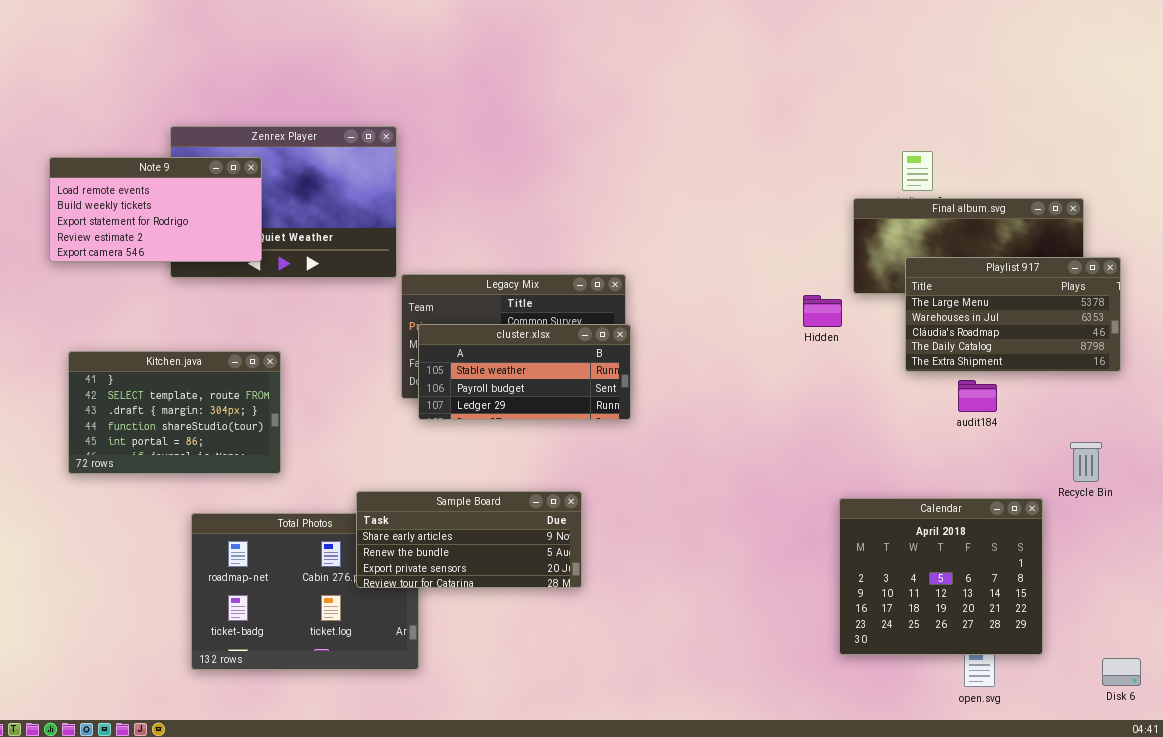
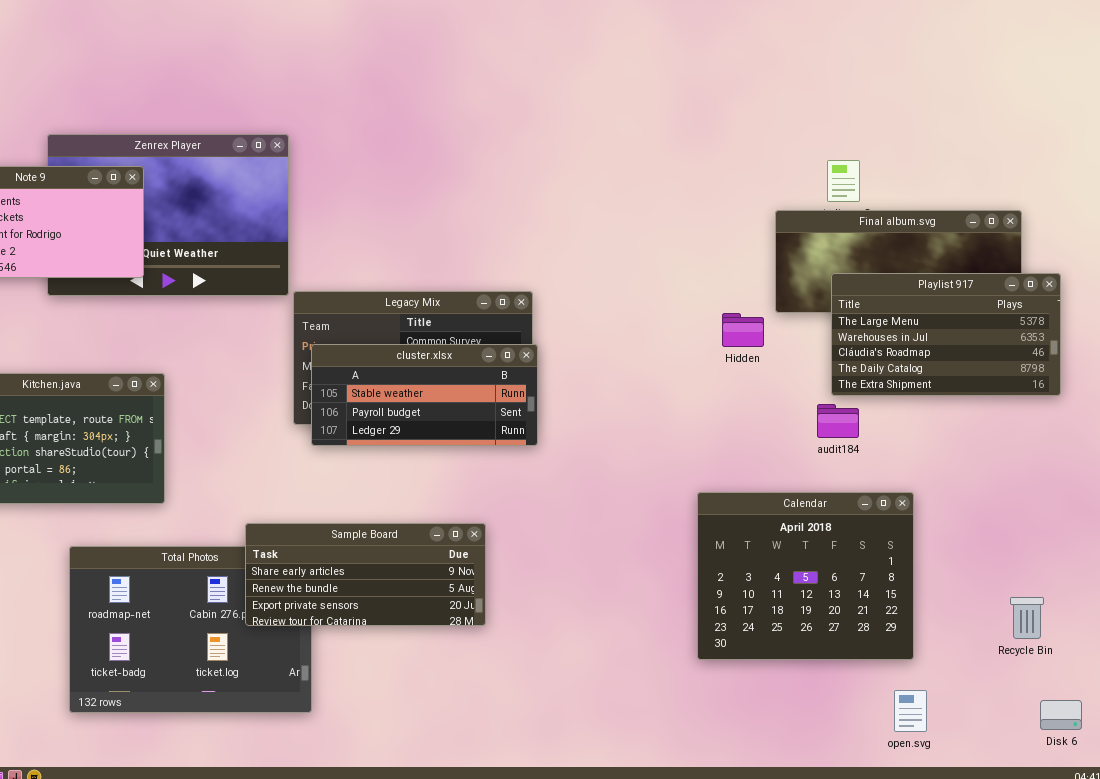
audit184: [958,380,997,412] -> [817,404,859,438], moved
Recycle Bin: [1070,442,1102,482] -> [1010,597,1044,639], moved
Calendar: [839,498,1043,655] -> [697,492,914,660], moved

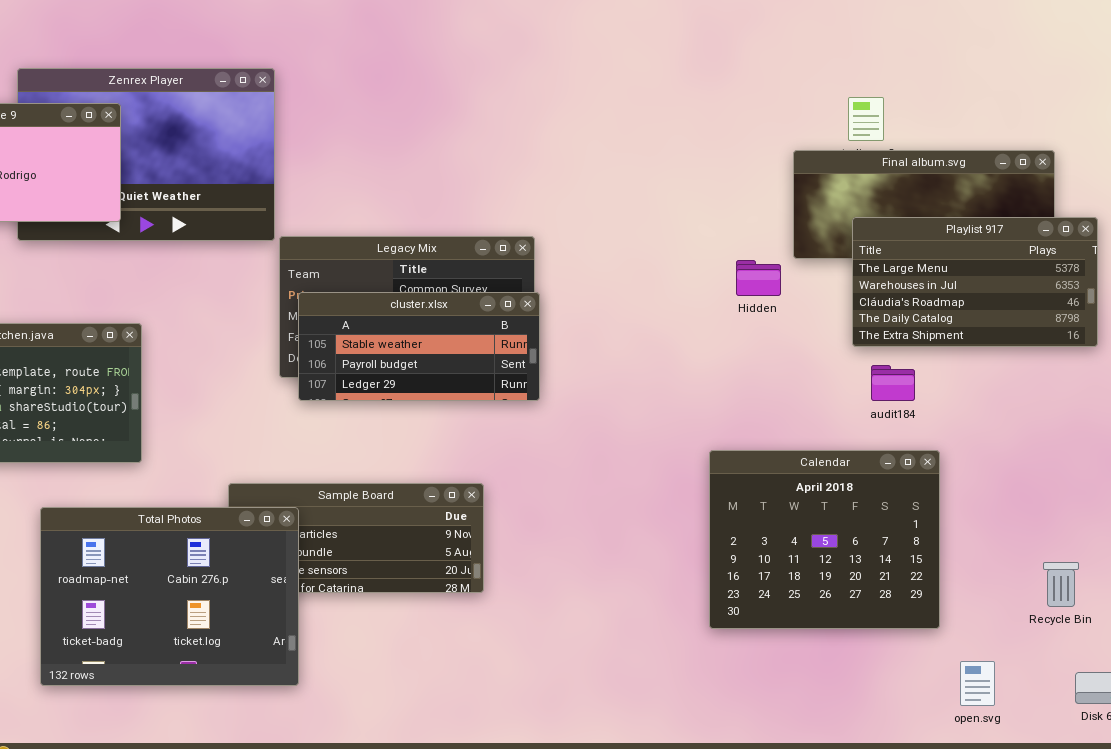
audit184: [817,404,859,438] -> [871,365,915,401], moved
Total Photos: [69,546,312,713] -> [40,507,299,686], raised
open.svg: [894,690,927,732] -> [960,661,995,706], moved

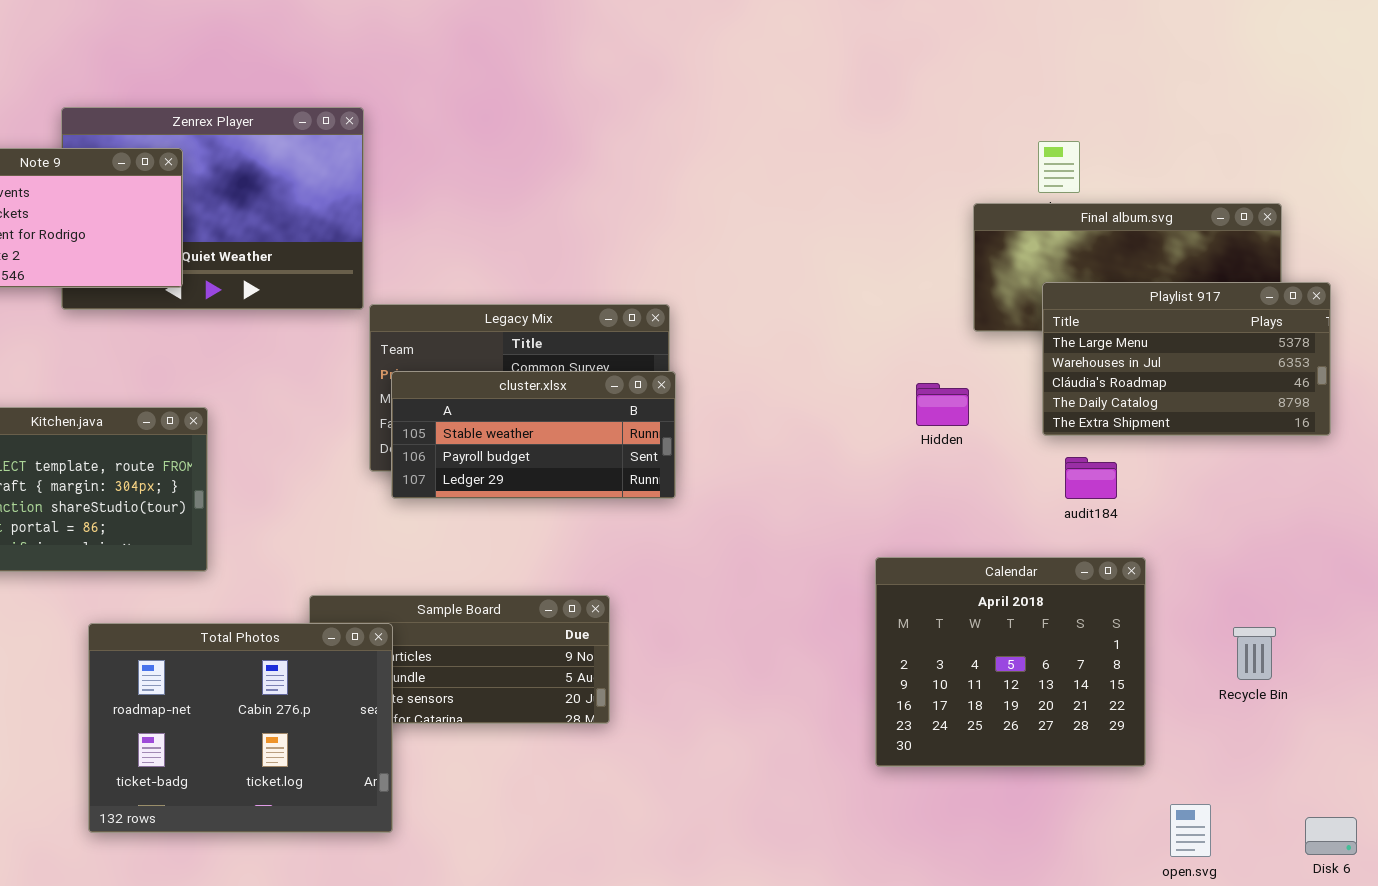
Hidden: [736,260,781,296] -> [916,383,969,426], moved
Recycle Bin: [1043,562,1079,607] -> [1233,627,1276,680], moved

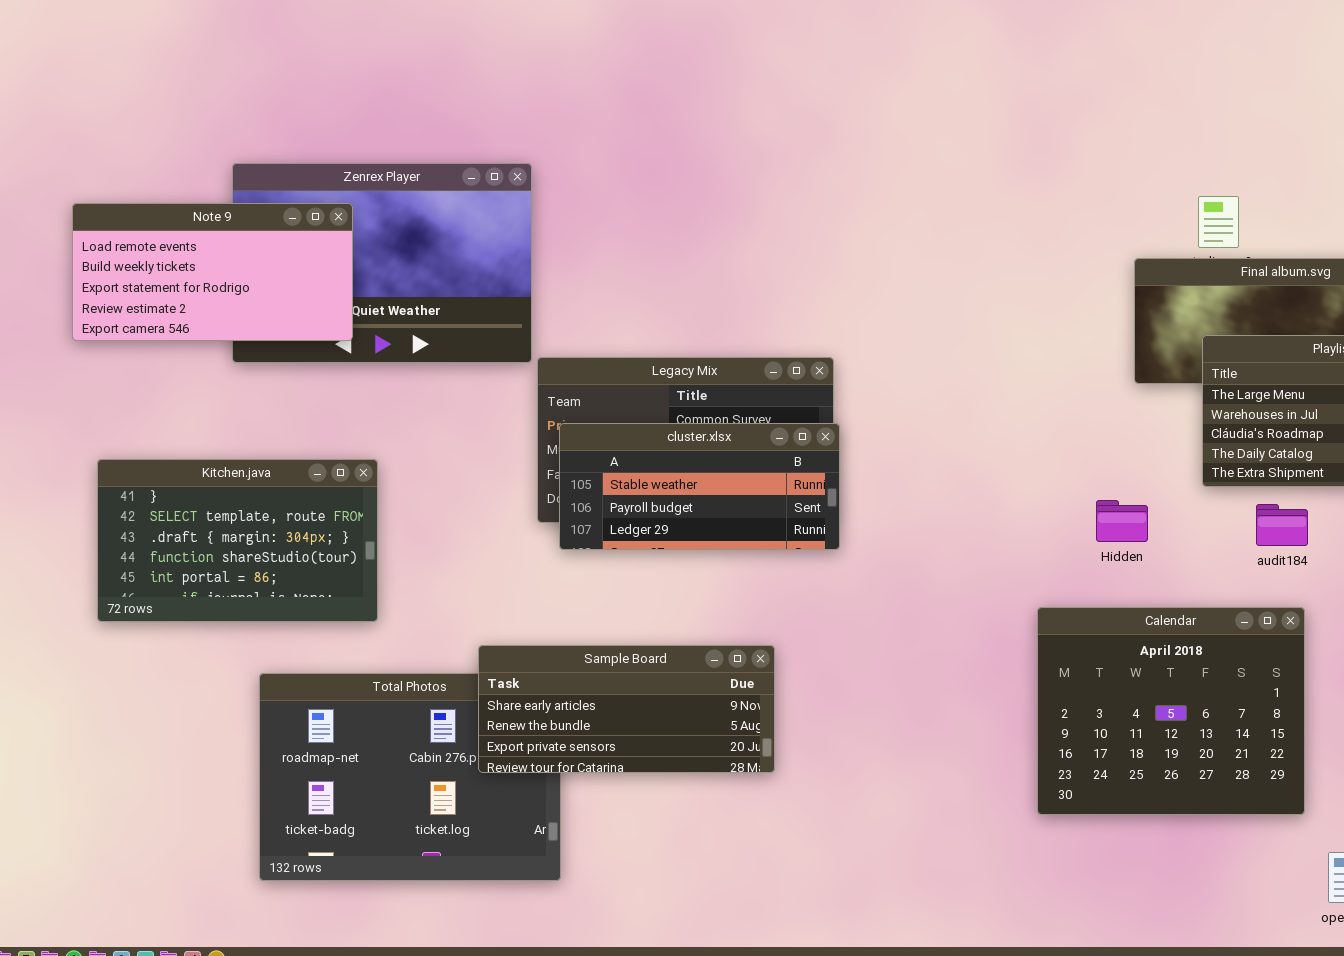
Hidden: [916,383,969,426] -> [1096,500,1148,542], moved
audit184: [1065,457,1117,499] -> [1256,504,1308,546], moved
Sample Board: [309,595,610,724] -> [478,645,775,773], raised

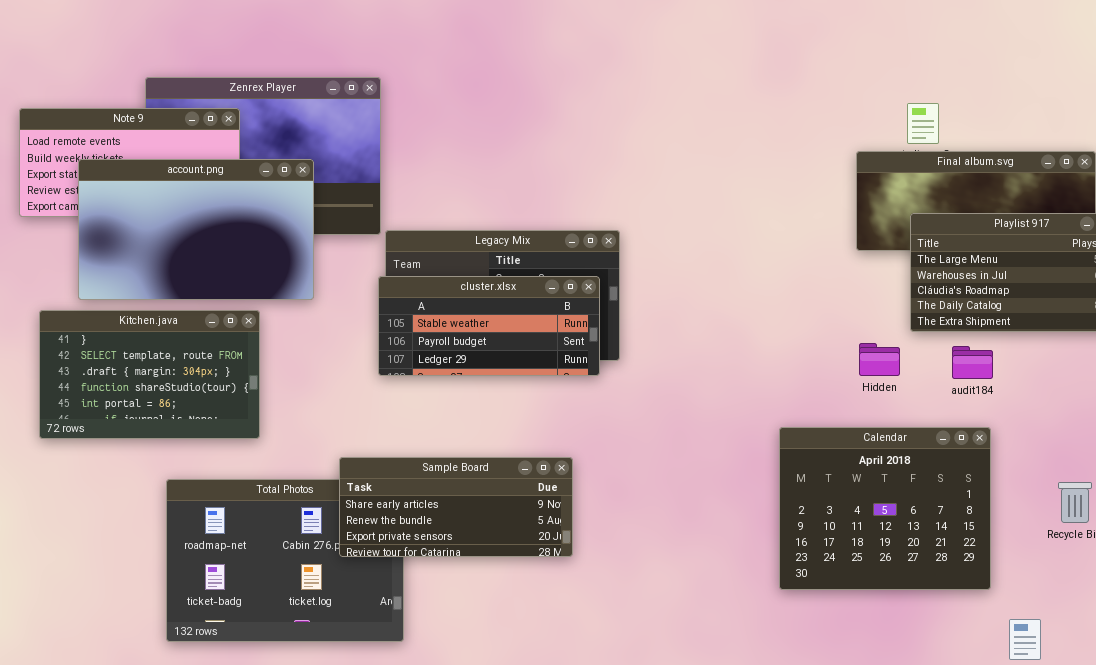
account.png: none -> [78,159,314,300], opened
cluster.xlsx: [559,423,840,550] -> [378,276,600,376], moved
Hidden: [1096,500,1148,542] -> [859,343,900,376], moved

